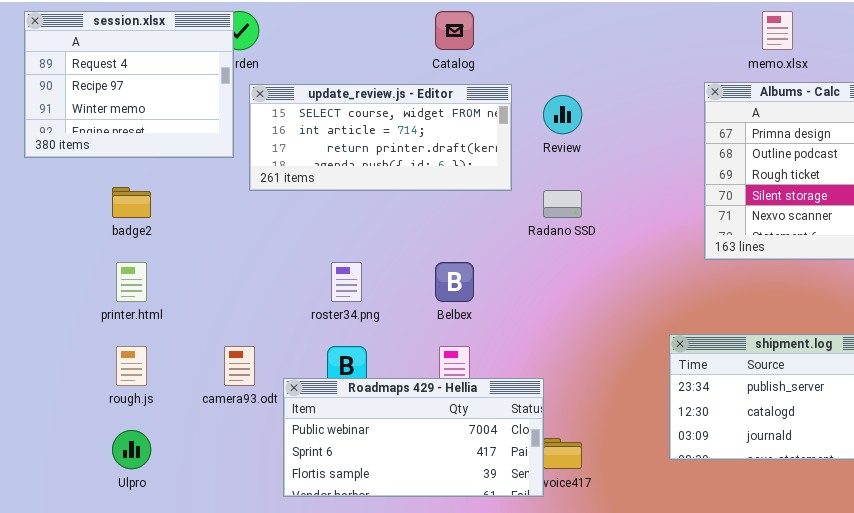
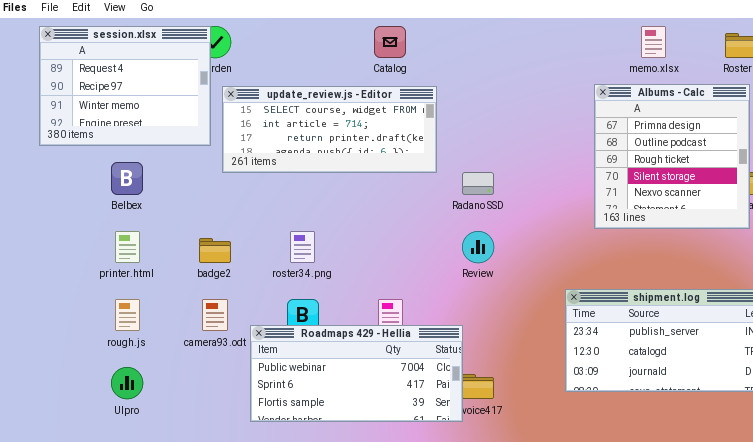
Review: [543,95,582,134] -> [462,231,494,263], moved
badge2: [112,187,151,218] -> [199,238,231,263], moved
Belbex: [435,262,474,302] -> [111,162,143,195], moved

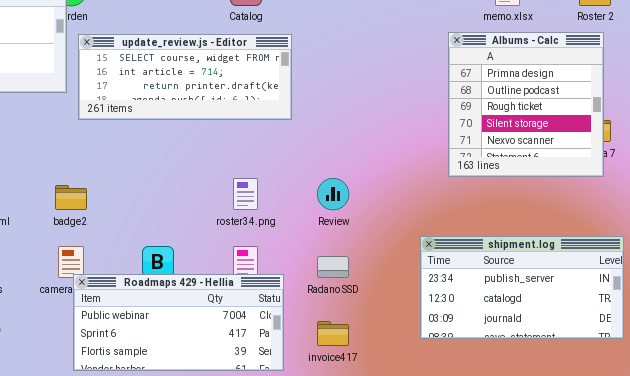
Radano SSD: [462,172,494,195] -> [317,256,349,278], moved
roster34.png: [290,231,315,263] -> [233,178,258,210], moved
Roadmaps 429 - Hellia: [250,325,463,422] -> [73,274,284,371], moved

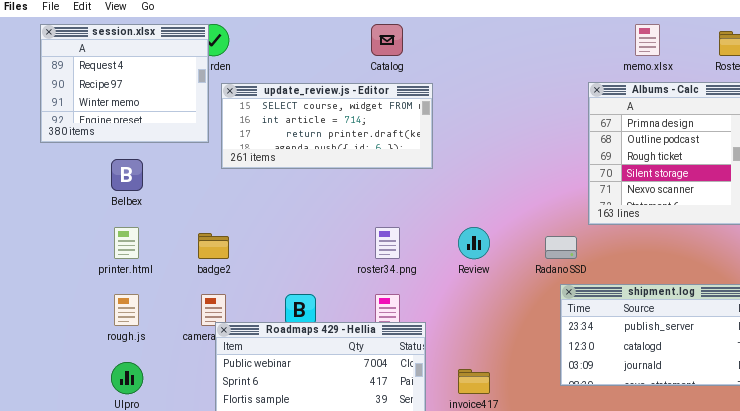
Radano SSD: [317,256,349,278] -> [545,236,577,259], moved

